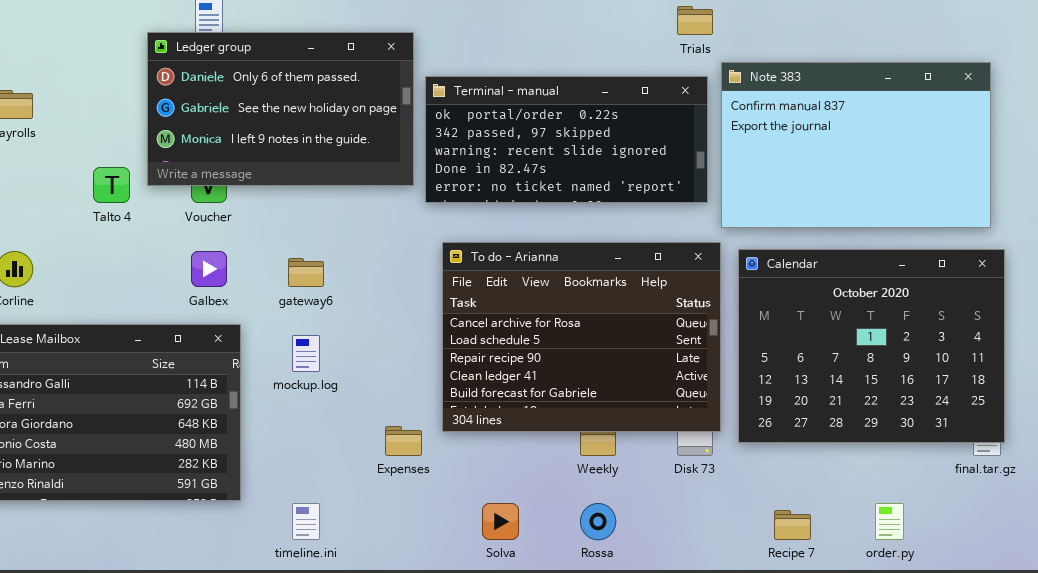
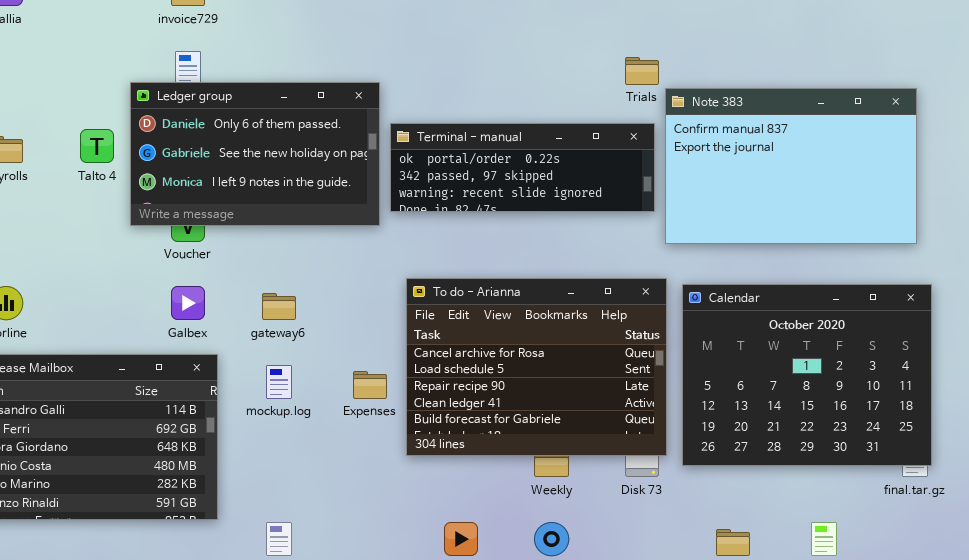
Note 383: [721,62,991,228] -> [665,88,917,244], moved
Terminal - manual: [425,76,708,203] -> [390,123,655,212], resized
Talto 4: [93,167,130,203] -> [80,129,114,163], moved
Expenses: [385,426,422,456] -> [353,371,387,399], moved

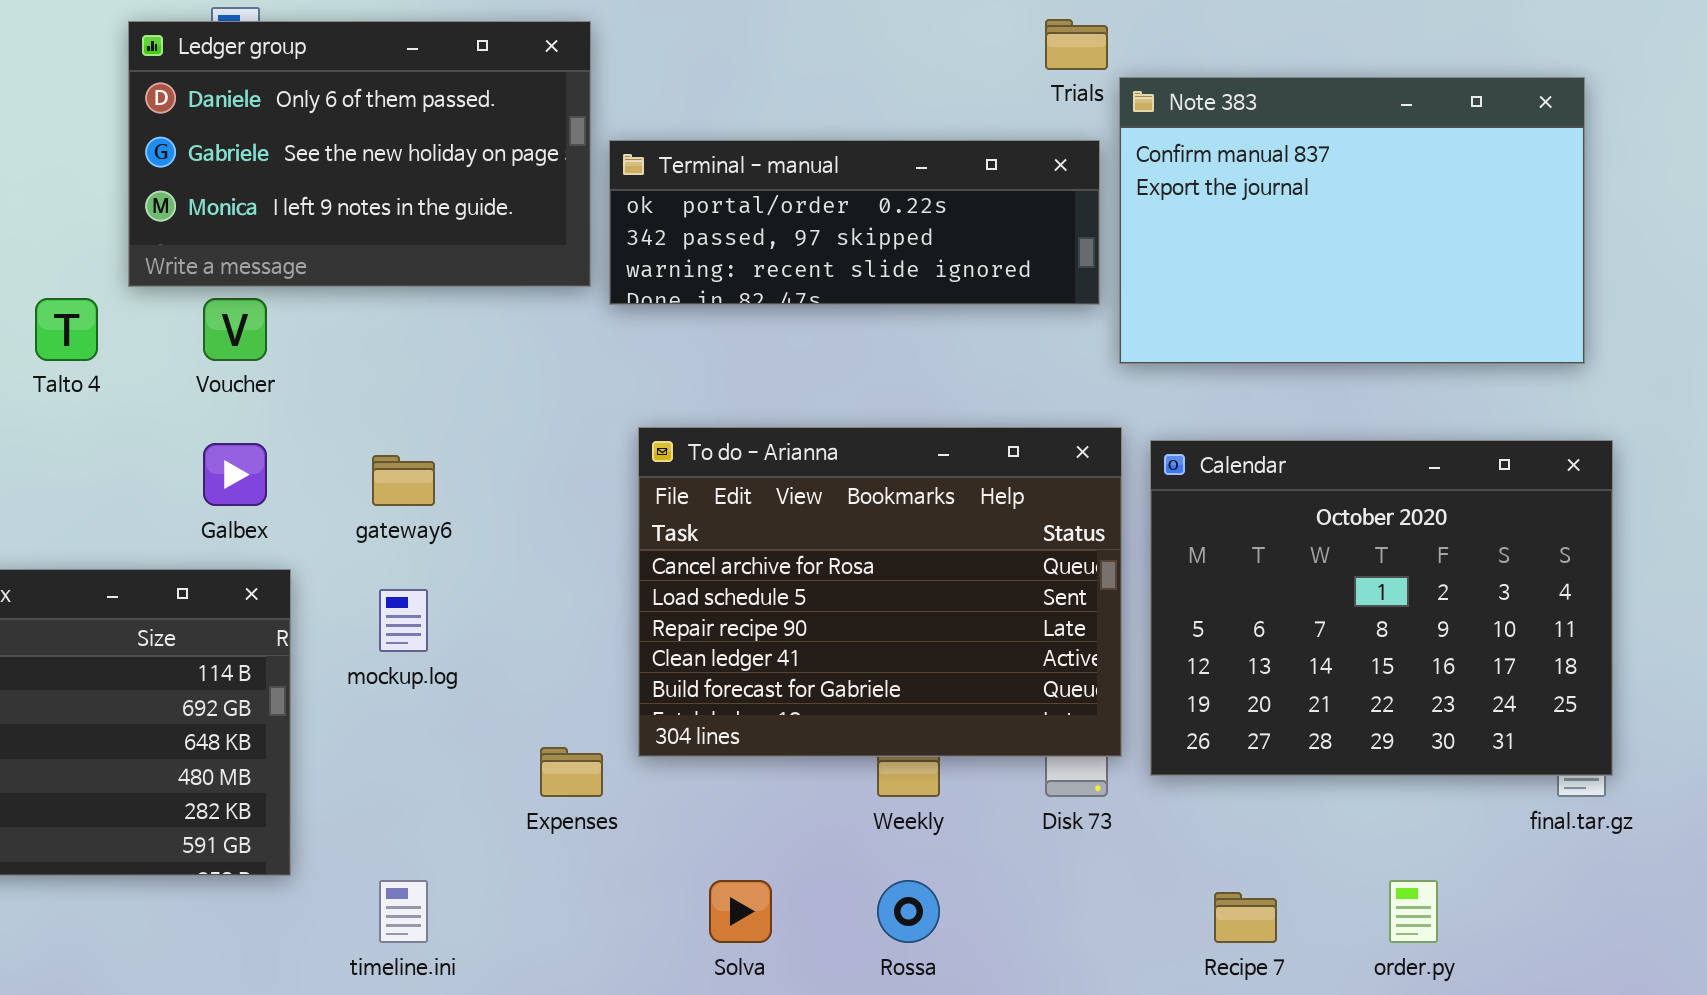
Ledger group: [130,82,380,226] -> [128,21,591,287], moved
Talto 4: [80,129,114,163] -> [35,298,98,361], moved
Expenses: [353,371,387,399] -> [540,747,603,797], moved

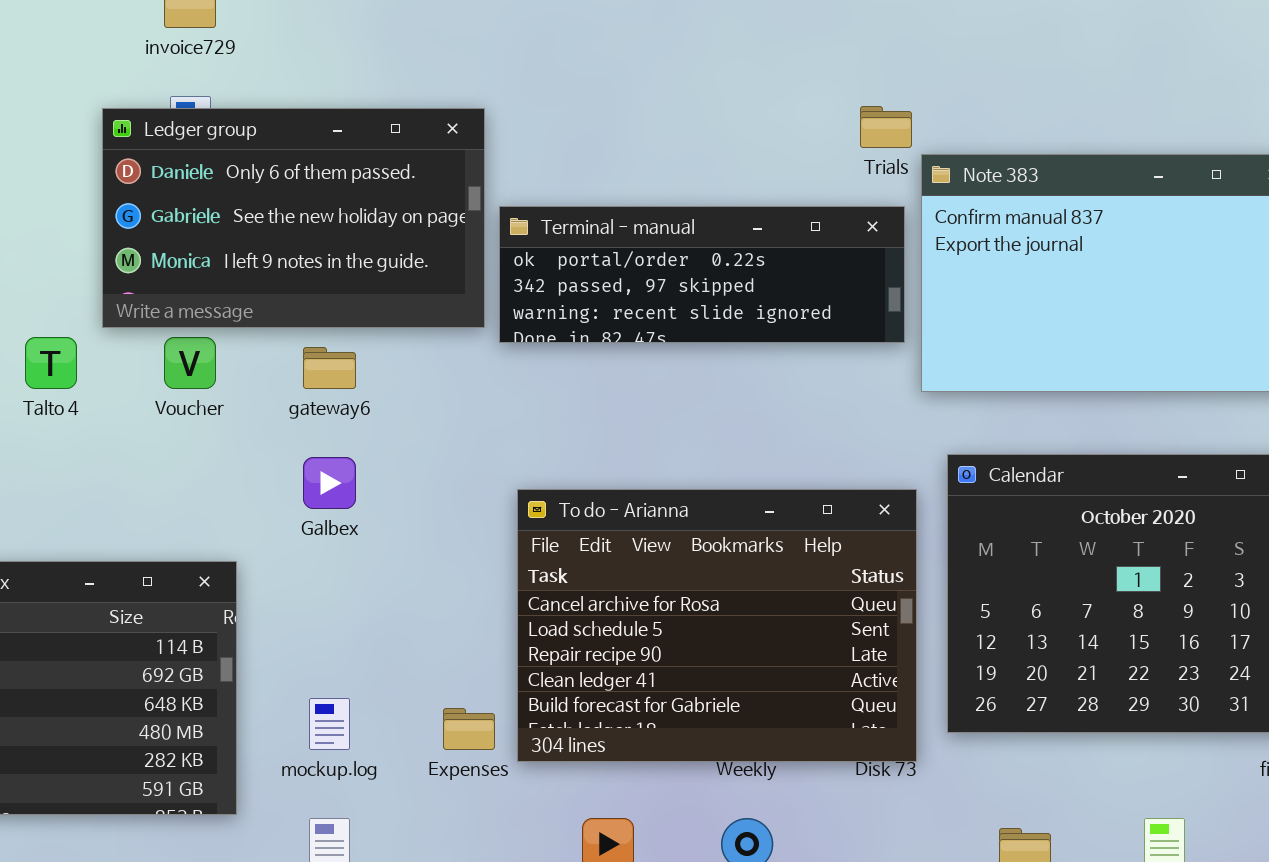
To do - Arianna: [638,427,1122,757] -> [517,489,917,762], moved
Galbex: [203,443,267,506] -> [303,457,356,509], moved
gateway6: [372,455,435,506] -> [303,347,356,389], moved
mockup.log: [379,589,428,652] -> [309,698,350,750], moved

